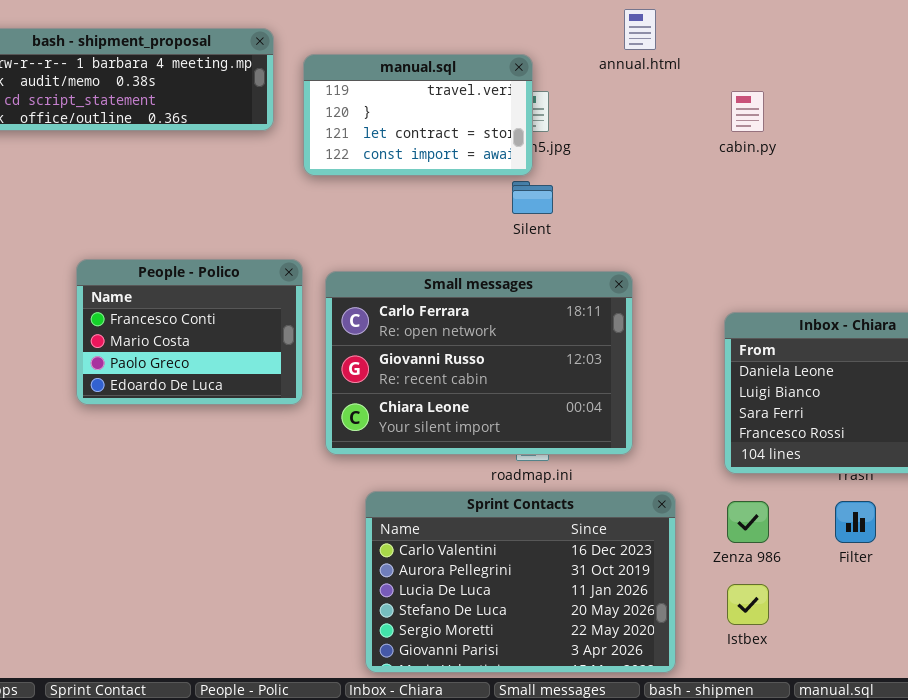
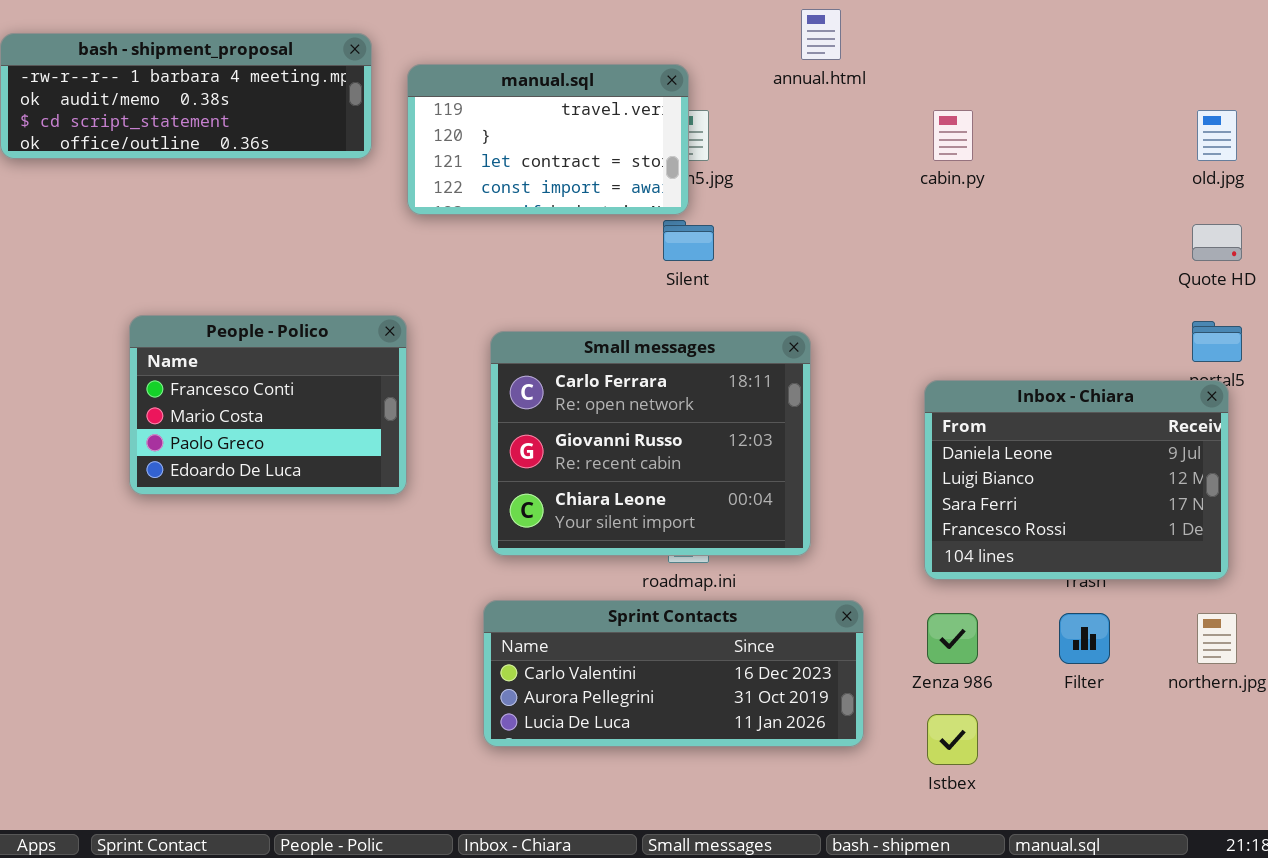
Small messages: [325,271,633,455] -> [490,331,811,556], resized
Sprint Contacts: [365,491,676,673] -> [483,600,864,747], resized

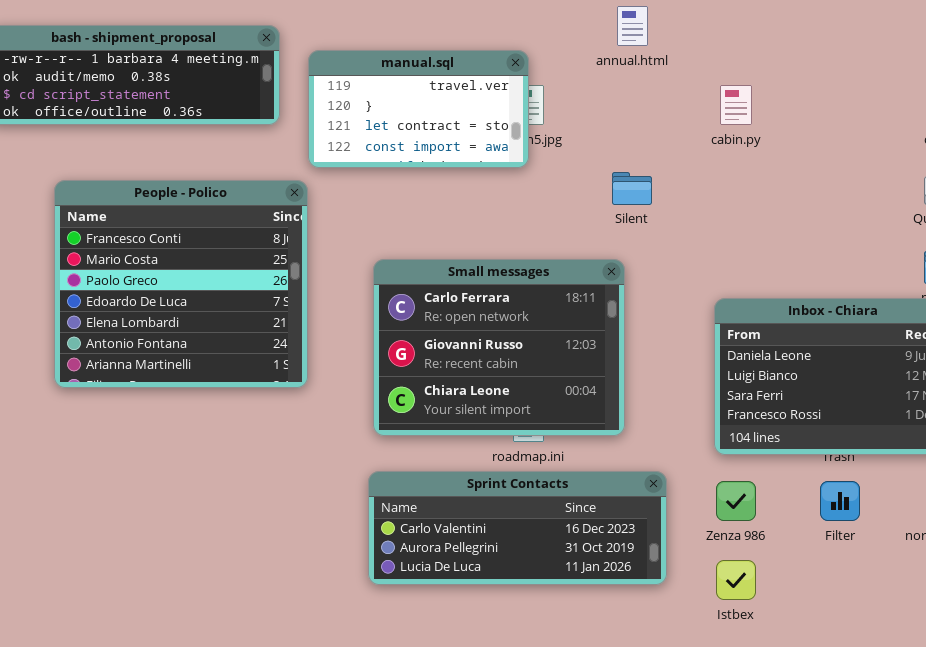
Silent: [663,220,714,261] -> [612,172,652,205], moved
People - Polico: [129,315,407,495] -> [54,180,308,388], resized

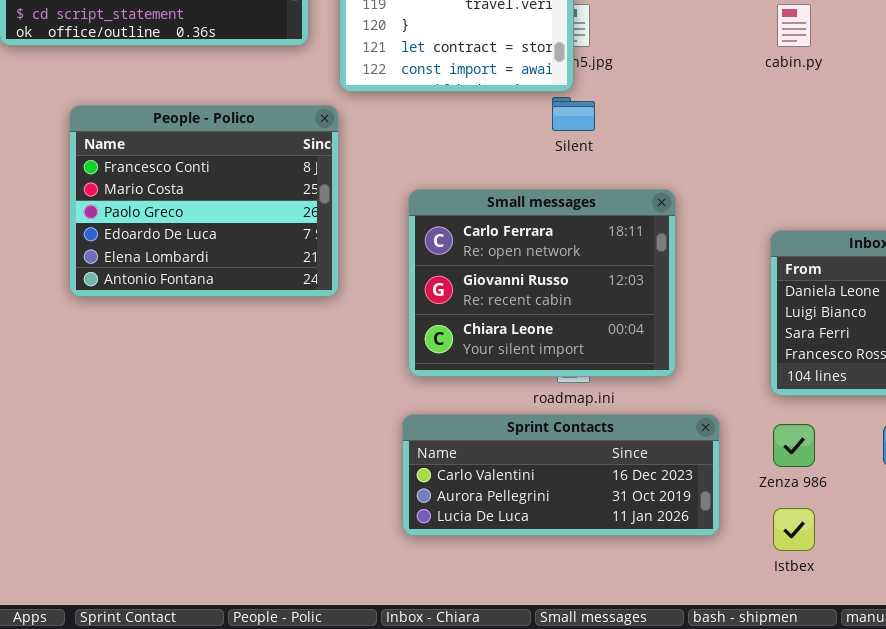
Silent: [612,172,652,205] -> [552,97,595,131], moved
People - Polico: [54,180,308,388] -> [69,105,339,297], resized

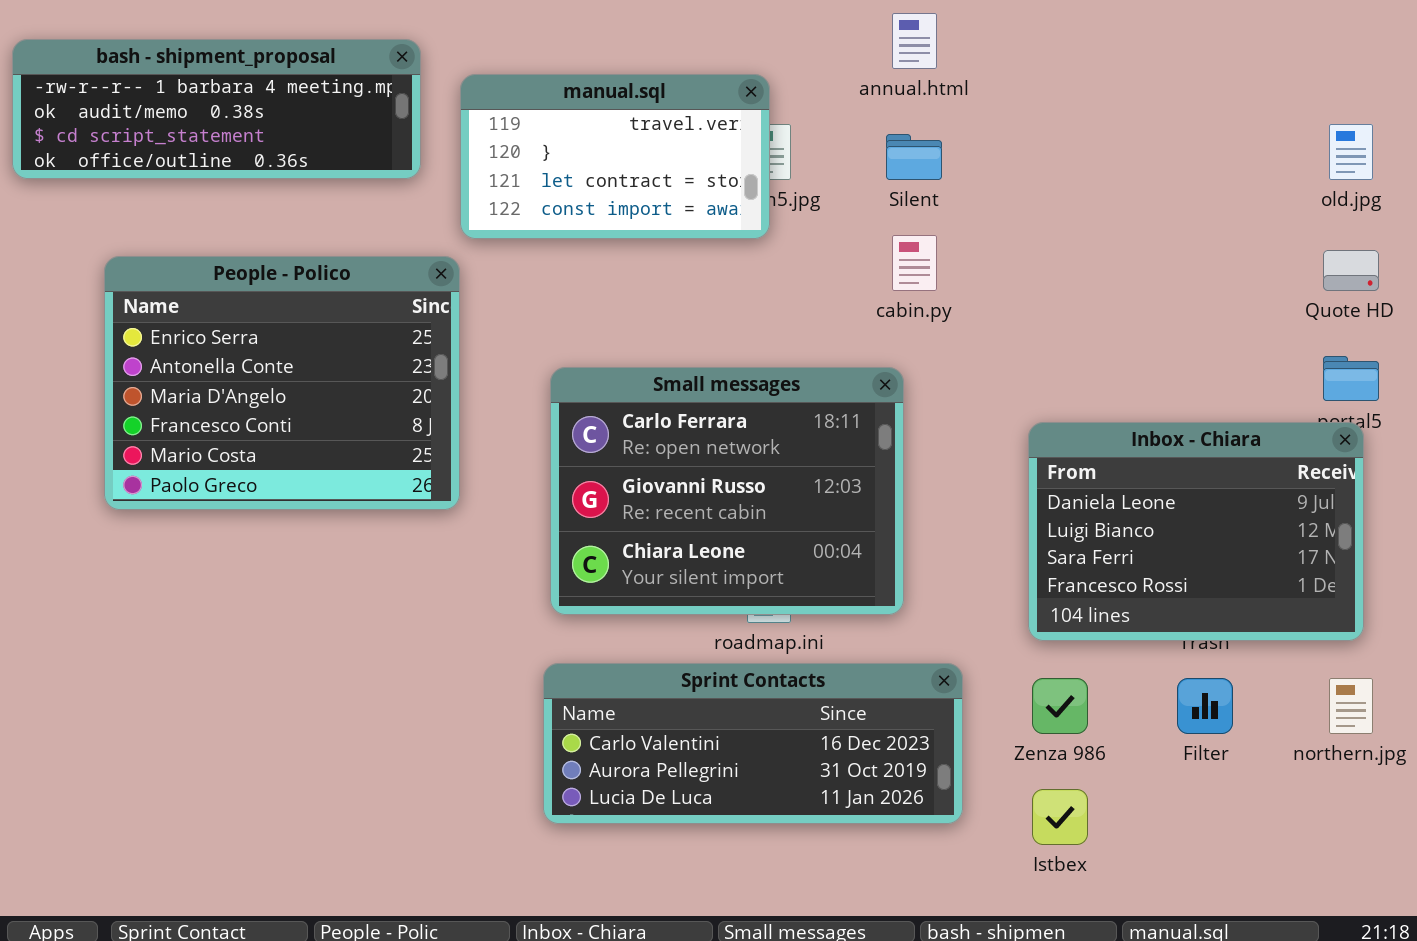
cabin.py: [777,4,811,47] -> [892,235,937,291], moved
Silent: [552,97,595,131] -> [886,134,942,180], moved
People - Polico: [69,105,339,297] -> [104,256,460,510], scrolled up 3 rows

